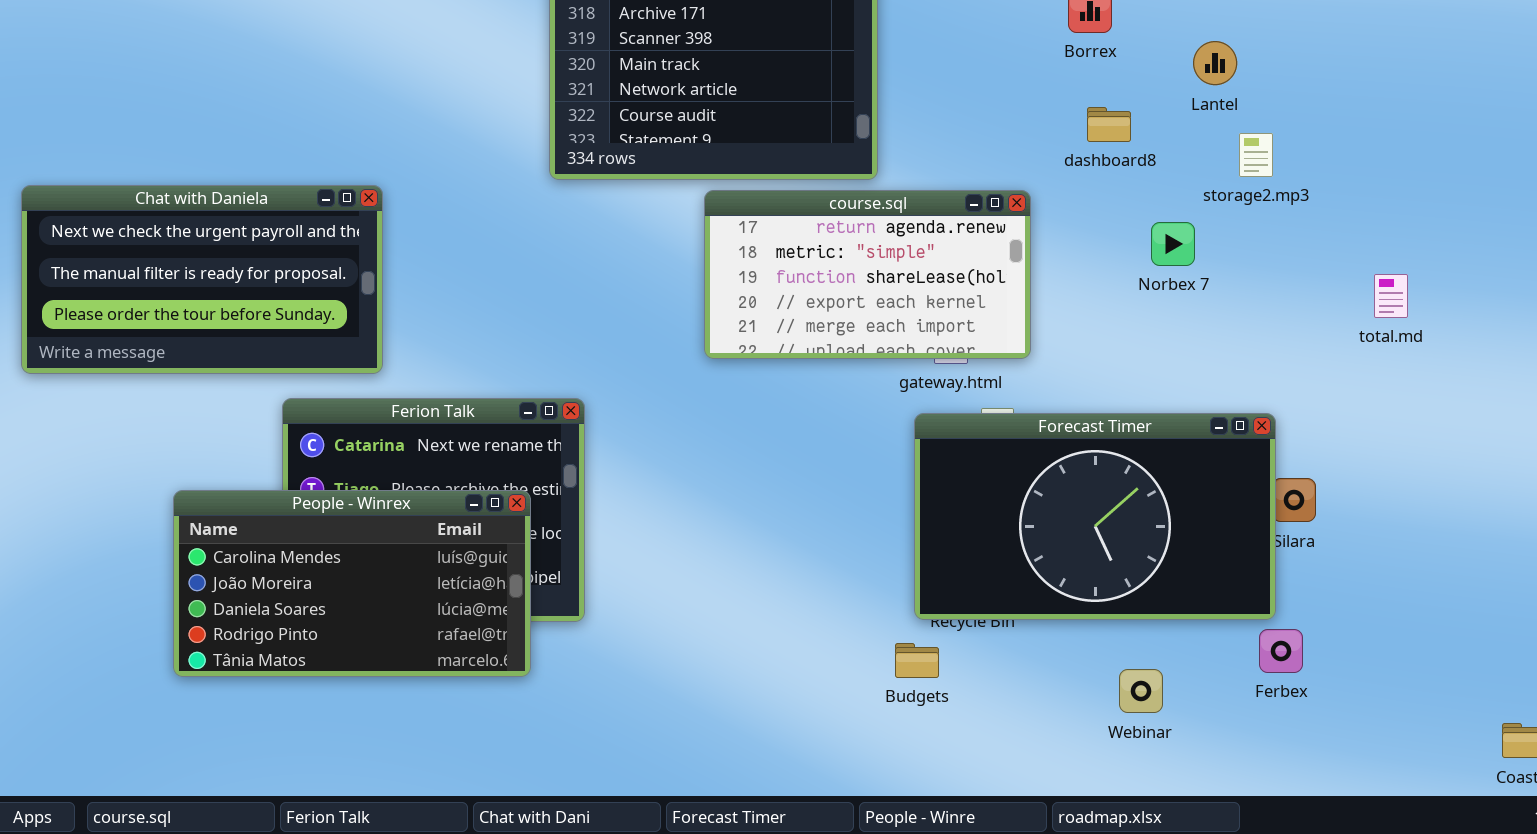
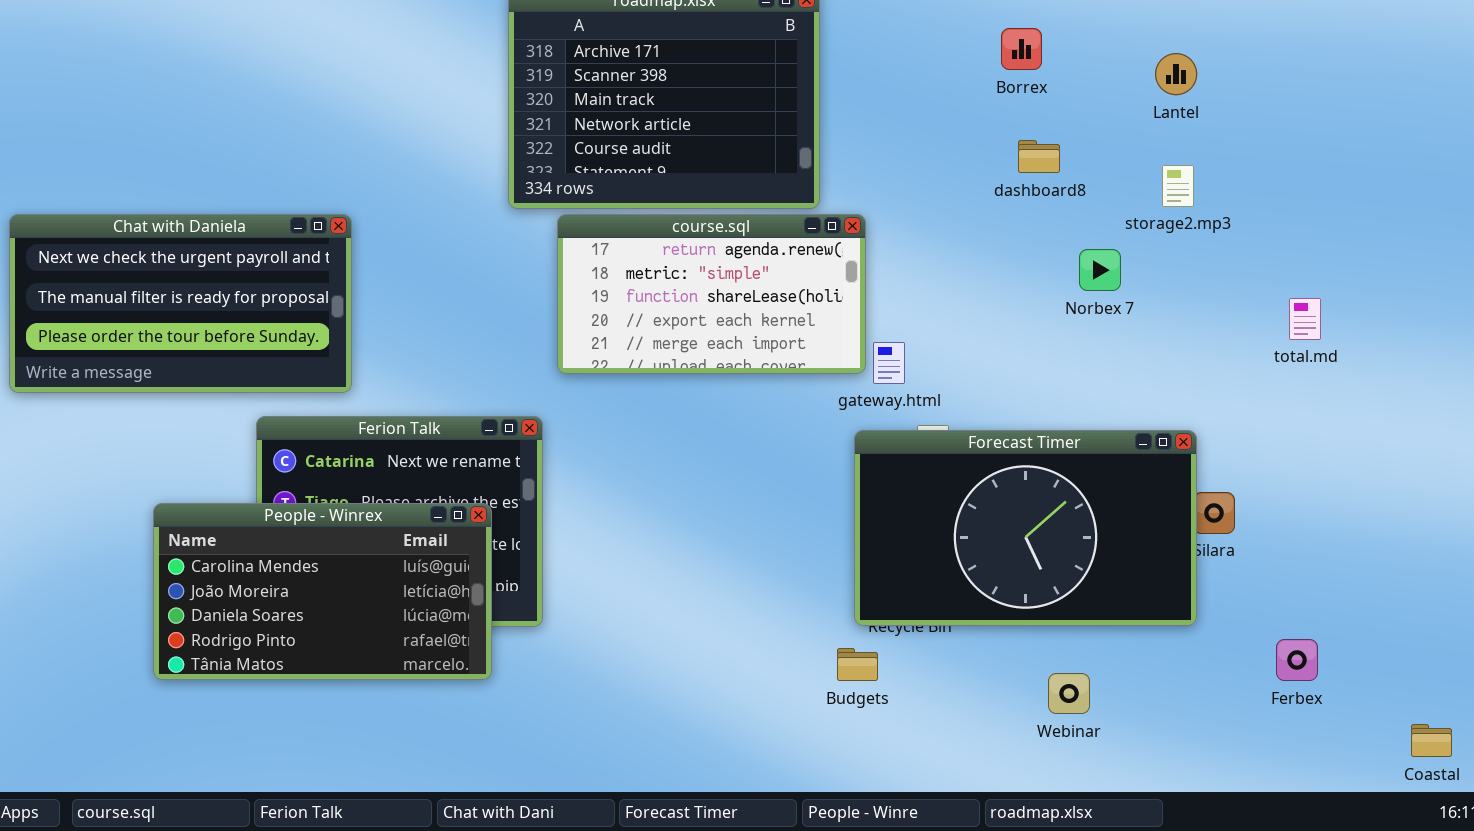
Lantel: [1193,41,1237,85] -> [1155,53,1197,95], moved
course.sql: [704,190,1031,359] -> [557,214,866,374], moved
Ferbex: [1259,629,1303,673] -> [1276,639,1318,681], moved

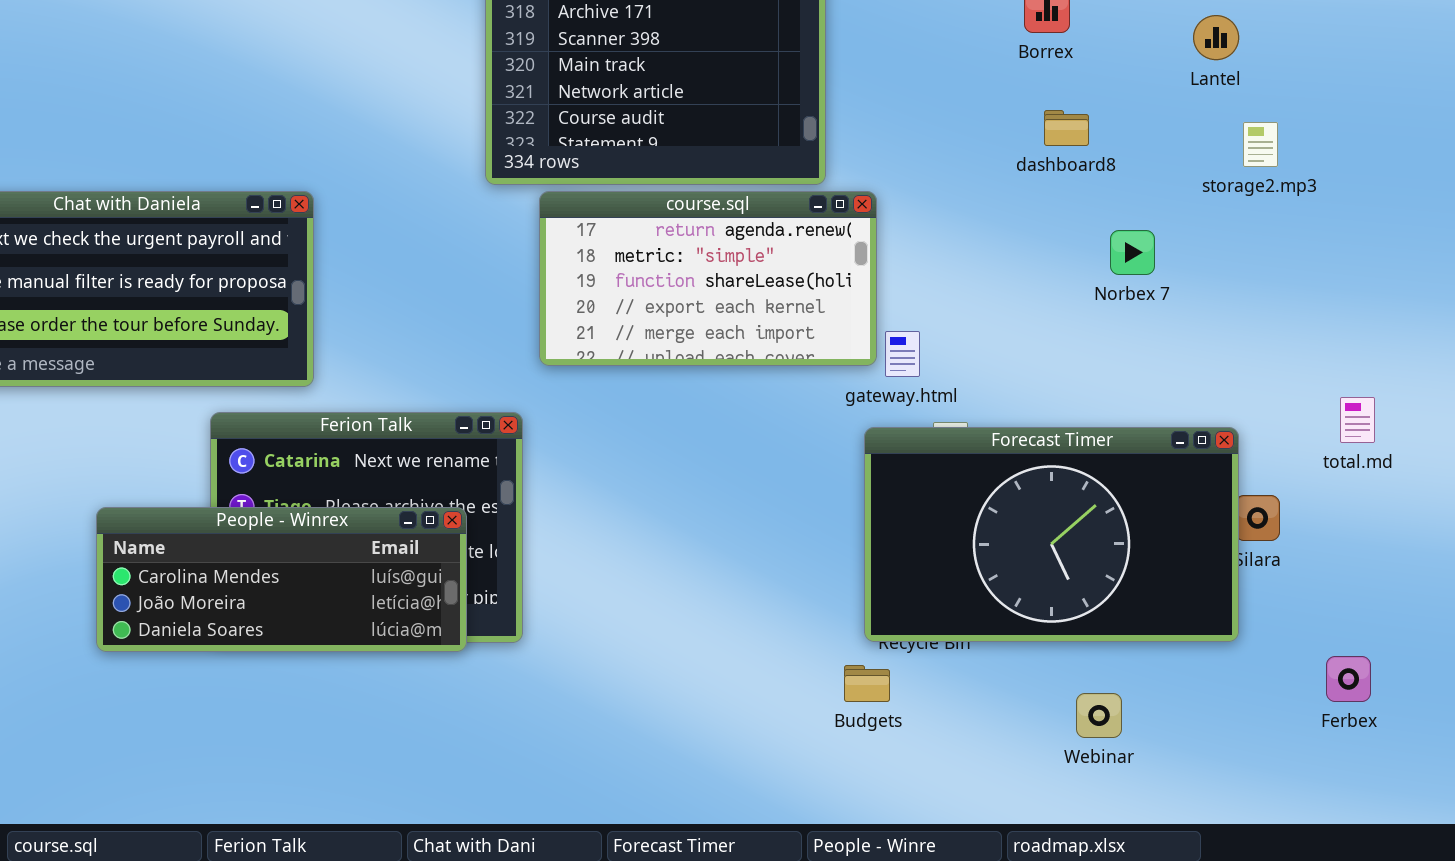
storage2.mp3: [1162,165,1194,207] -> [1243,122,1278,167], moved
total.md: [1289,298,1321,340] -> [1340,397,1375,443], moved
People - Winrex: [153,503,492,680] -> [96,507,467,652], resized

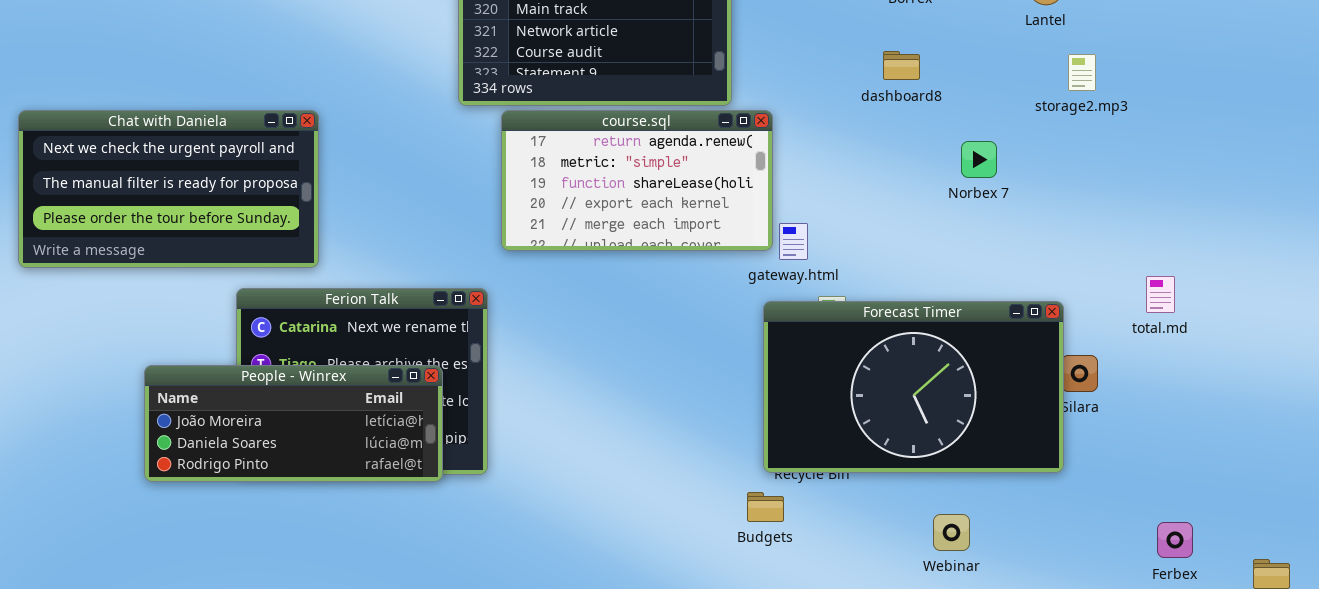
dashboard8: [1044,110,1089,146] -> [883,51,920,80], moved
People - Winrex: [96,507,467,652] -> [144,365,443,482], scrolled down 1 row
Ferbex: [1326,656,1371,702] -> [1157,522,1193,558], moved

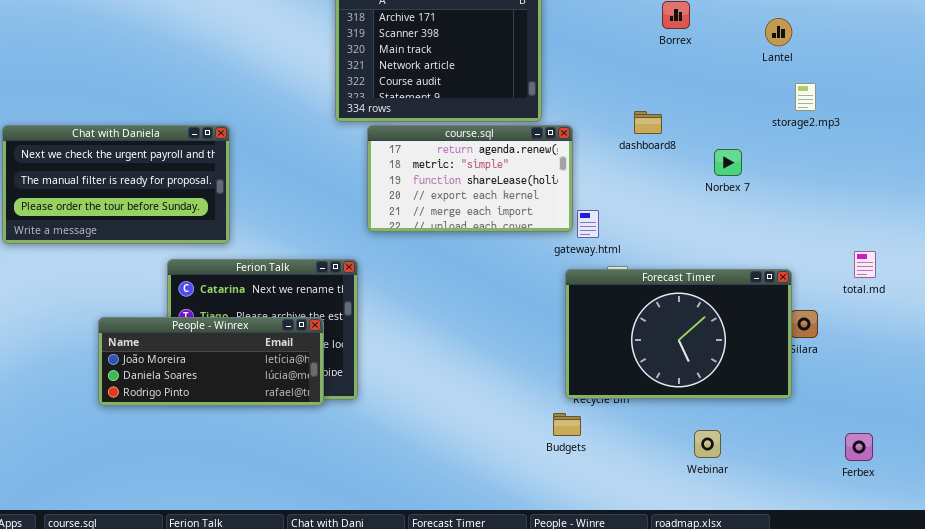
dashboard8: [883,51,920,80] -> [634,111,662,134], moved
Ferbex: [1157,522,1193,558] -> [845,433,873,461], moved

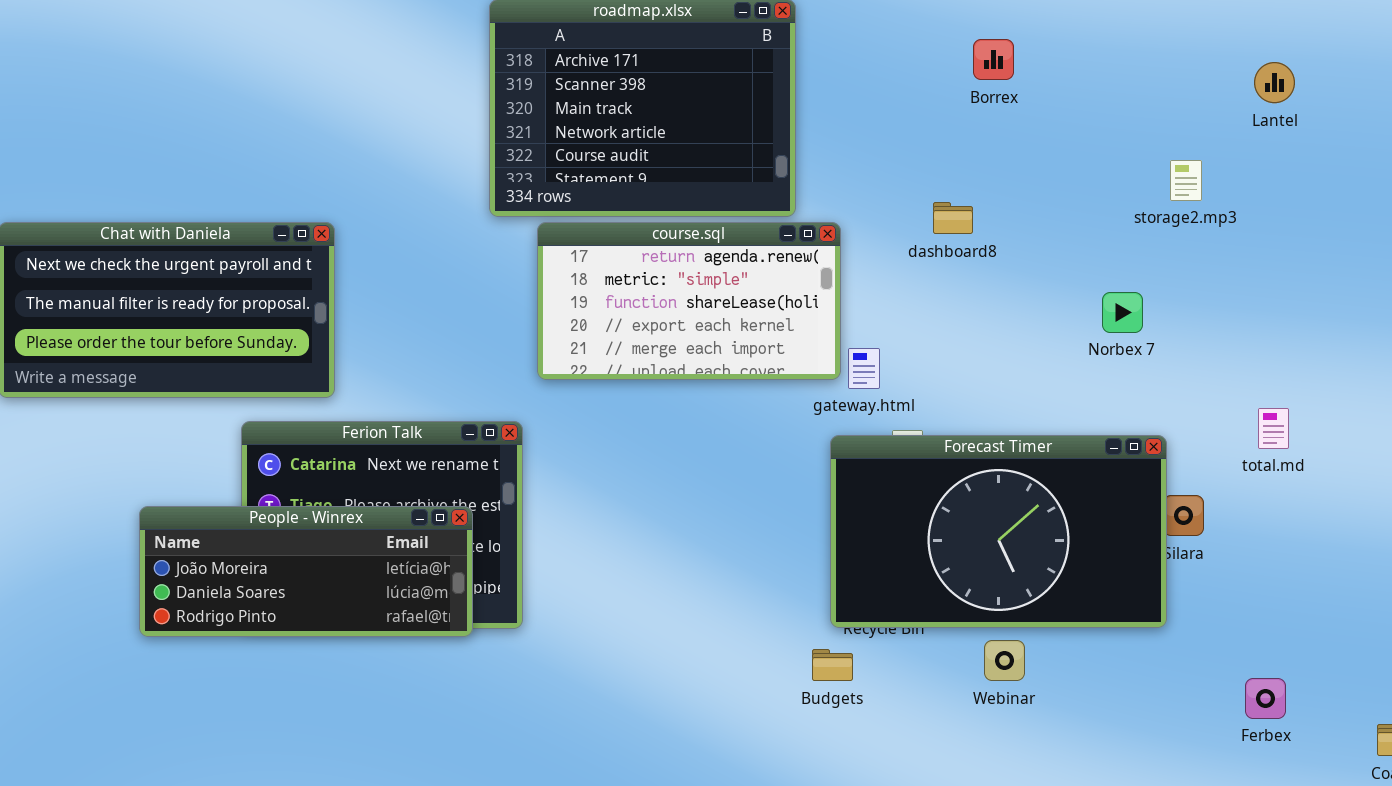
Lantel: [765,18,792,46] -> [1254,62,1295,103], moved
Norbex 7: [714,149,742,176] -> [1102,292,1143,333], moved
Webinar: [694,430,721,458] -> [984,640,1025,681], moved

